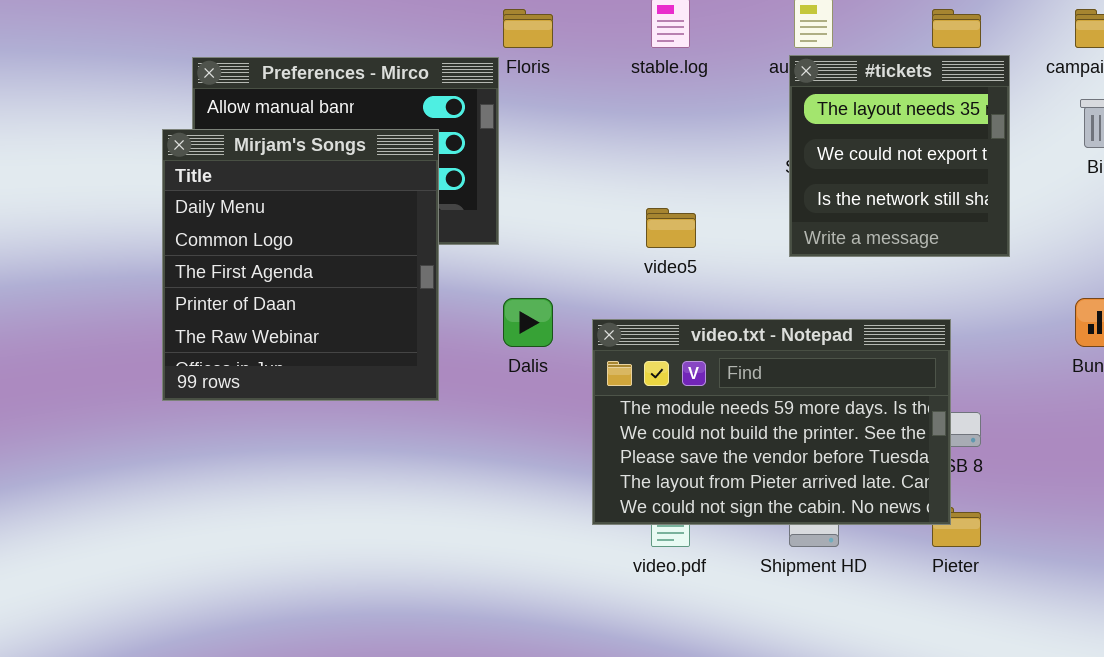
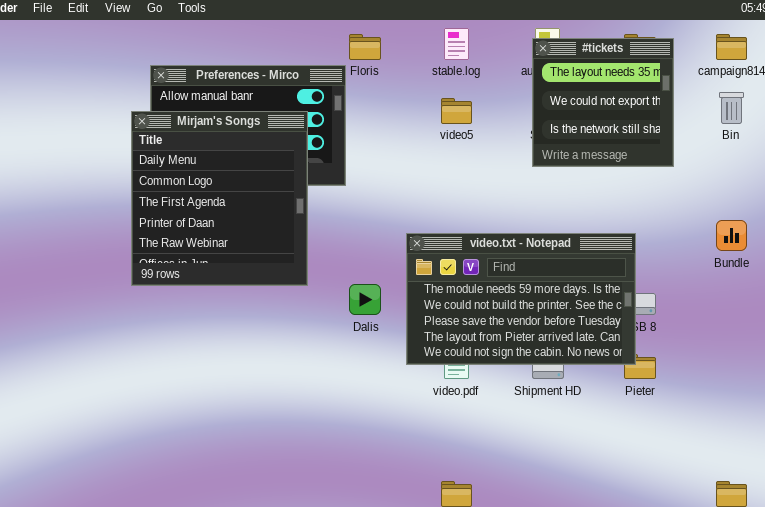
#tickets: [789,55,1010,257] -> [532,38,674,167], moved
video5: [646,208,696,248] -> [441,98,472,124], moved
Dalis: [503,298,553,347] -> [349,284,381,315], moved

